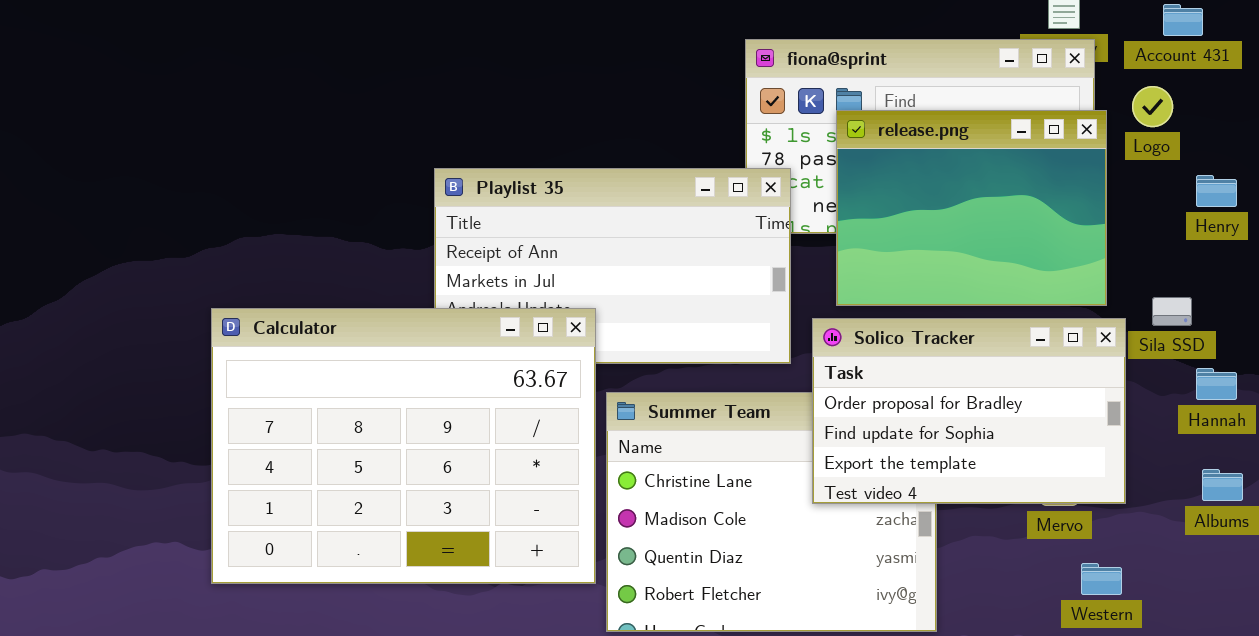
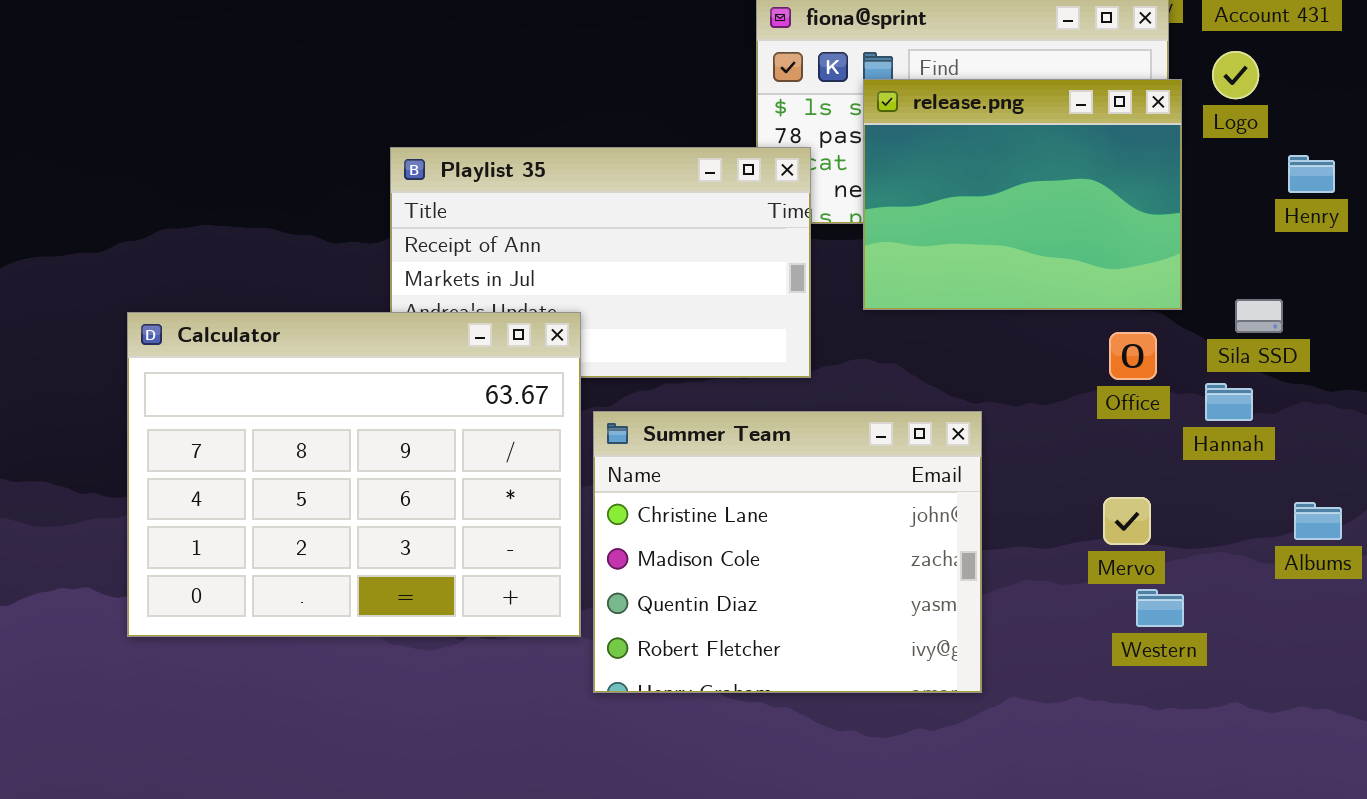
Solico Tracker: [812,318,1126,504] -> none, closed
Hannah: [1196,368,1237,400] -> [1205,383,1253,421], moved
Western: [1081,563,1122,595] -> [1136,589,1184,627], moved

